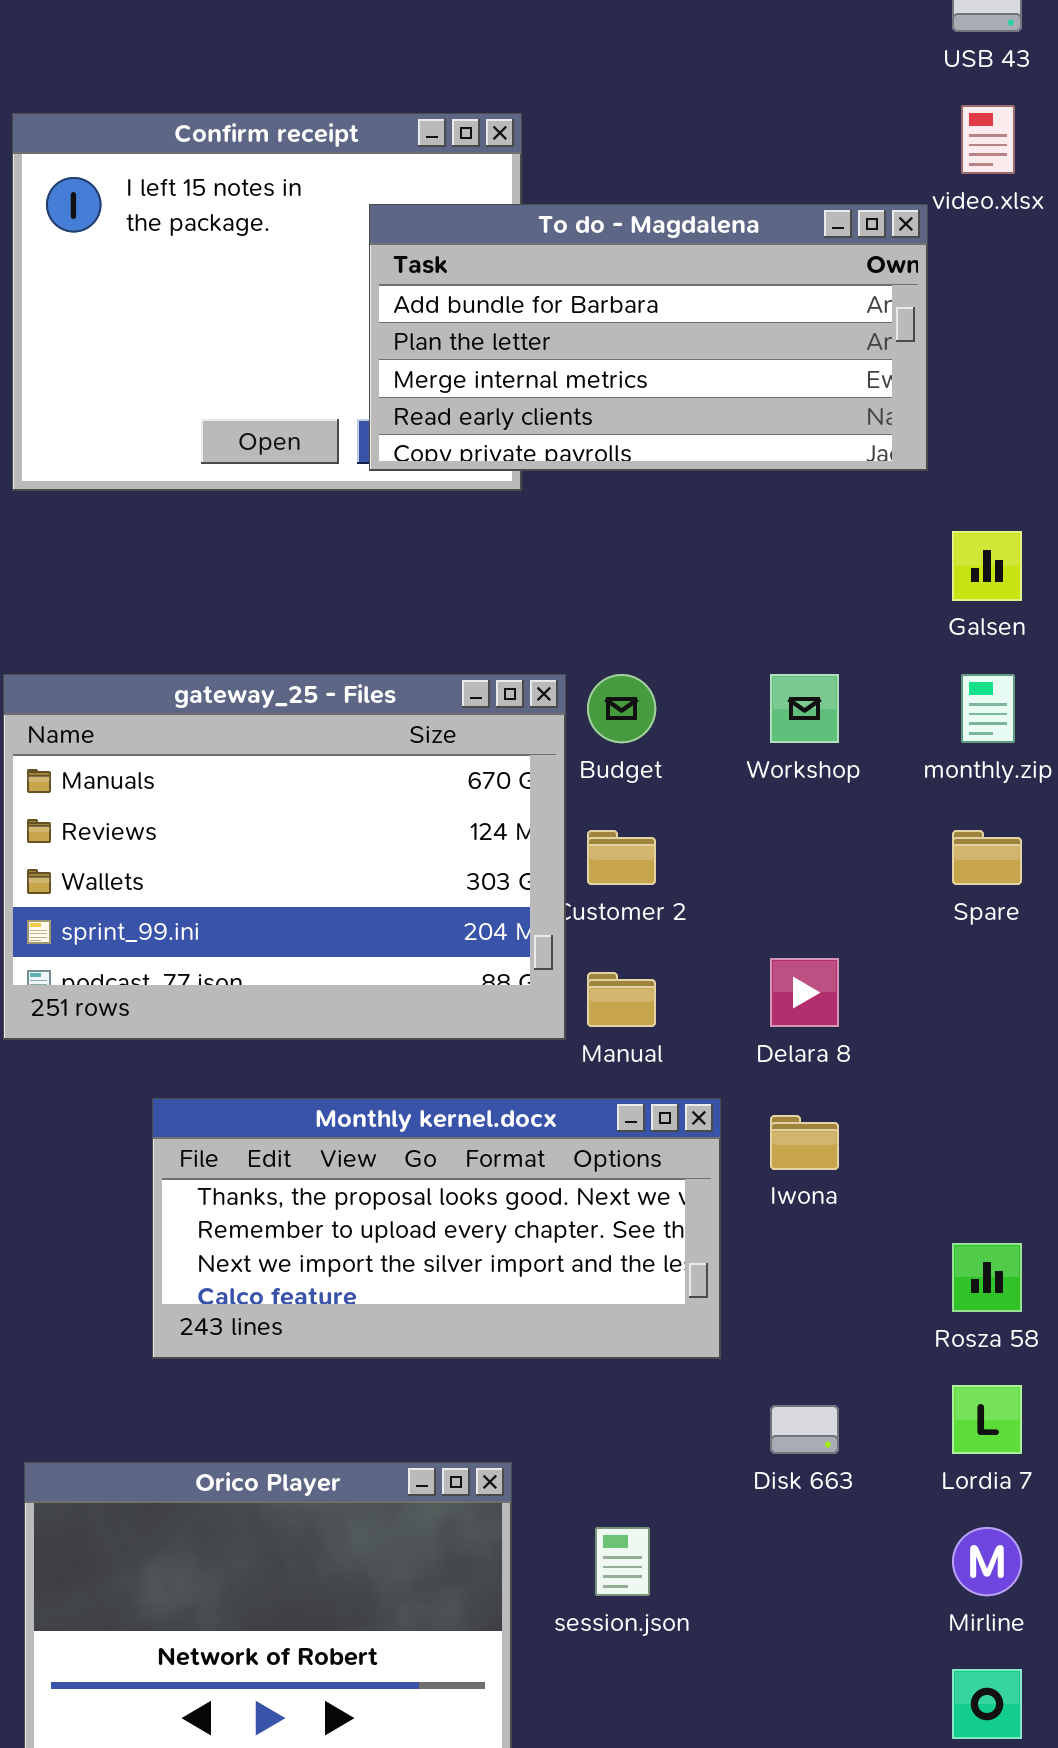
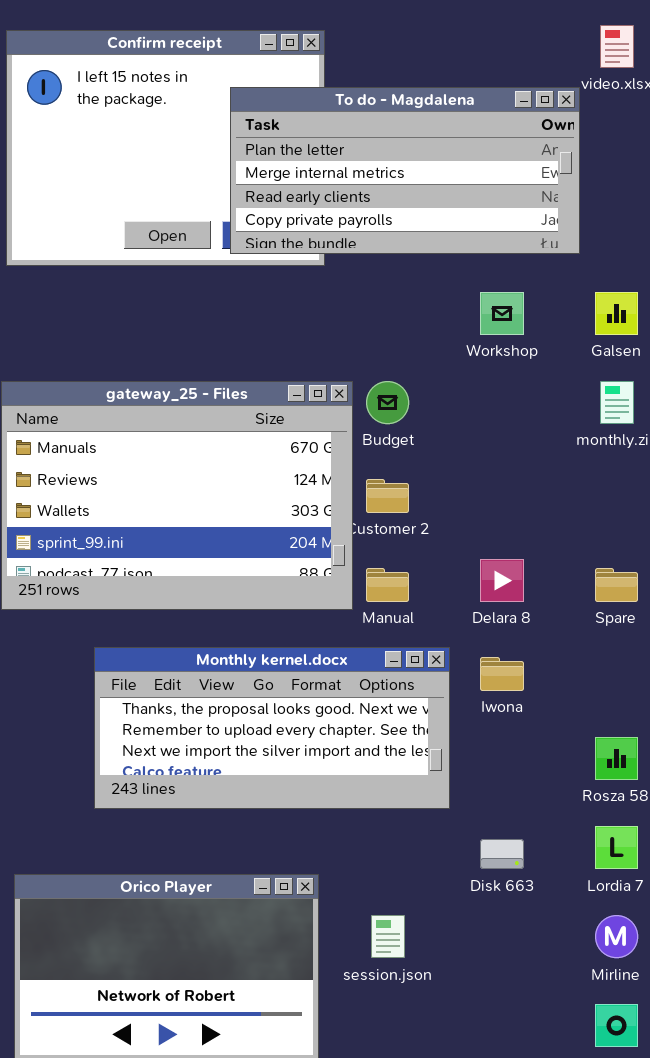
To do - Magdalena: [369,204,928,471] -> [230,87,580,254], scrolled down 1 row
Workshop: [770,674,839,743] -> [480,292,524,335], moved
Spare: [952,830,1022,885] -> [595,568,638,602], moved

